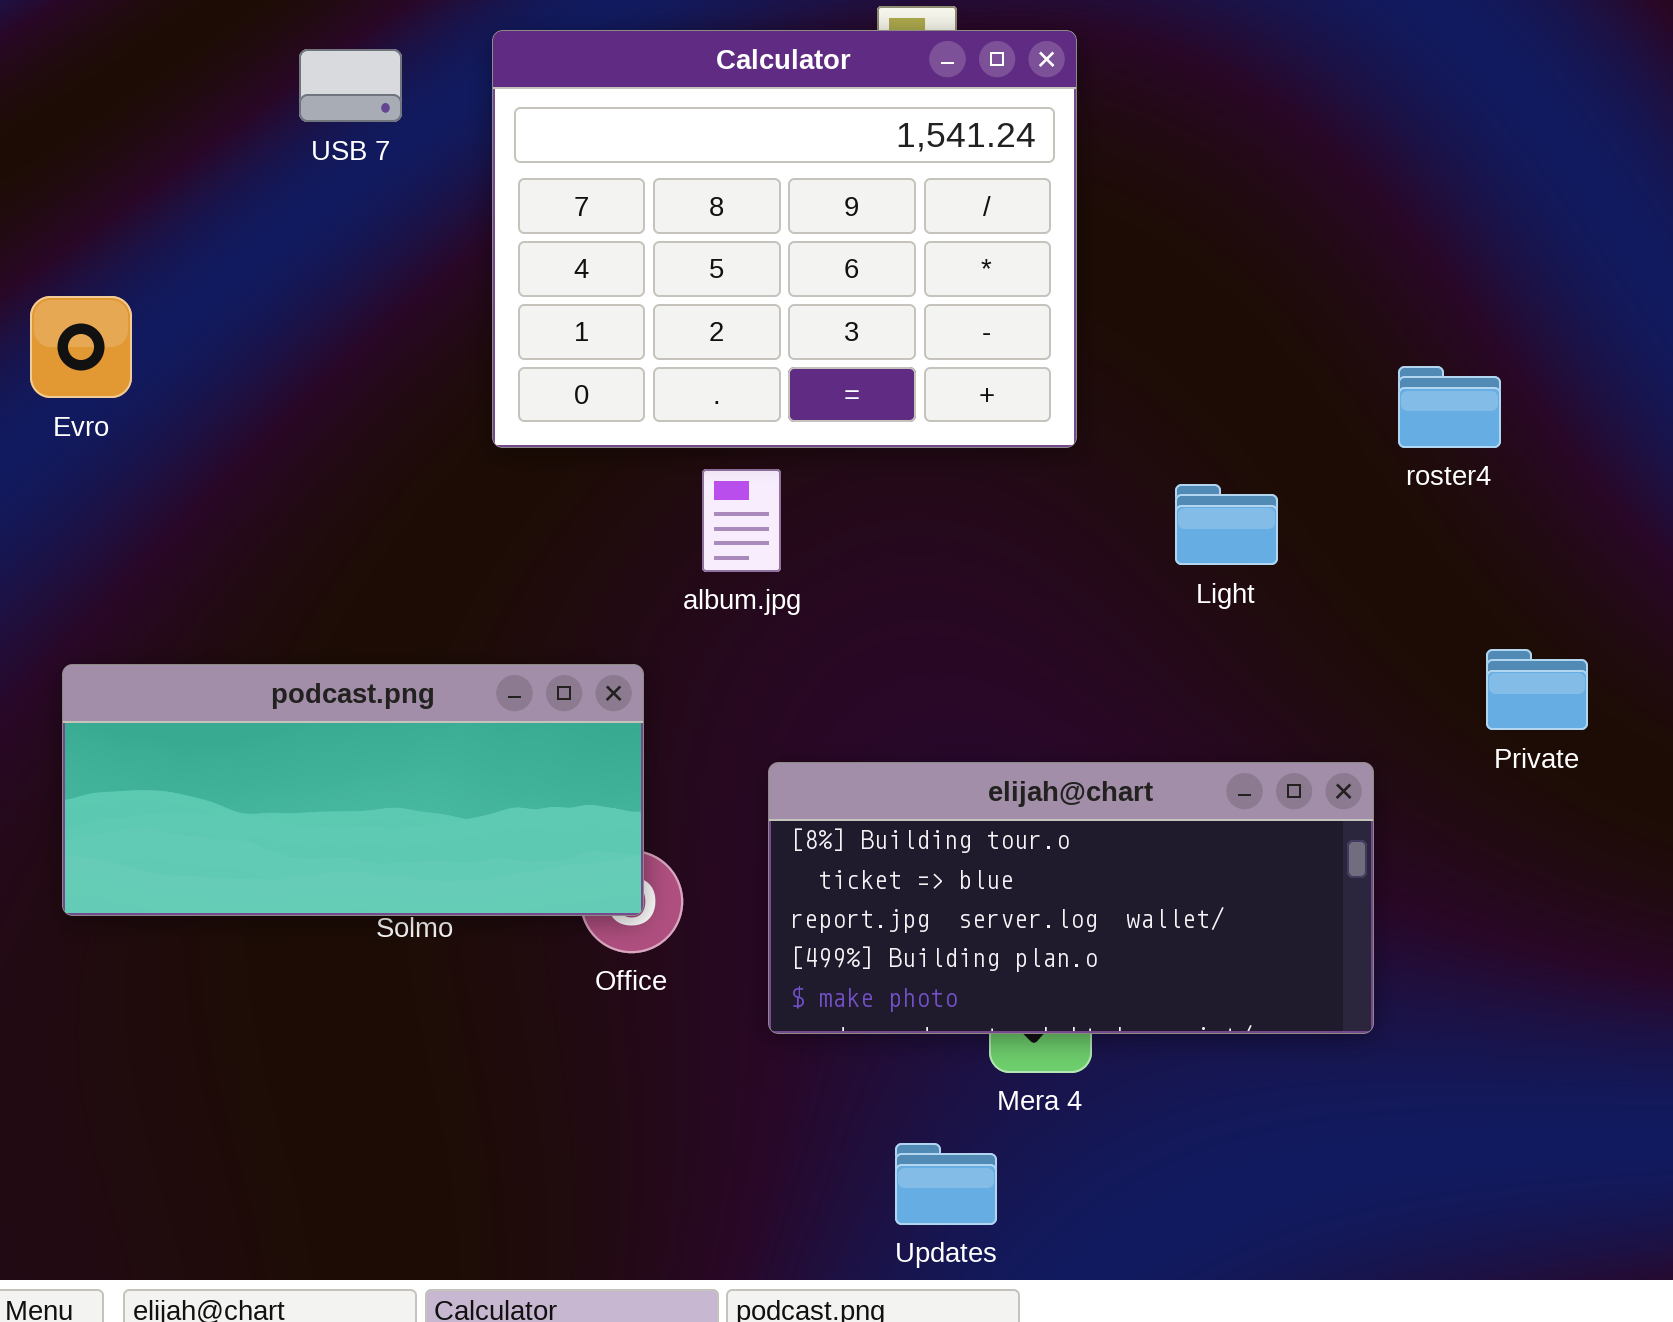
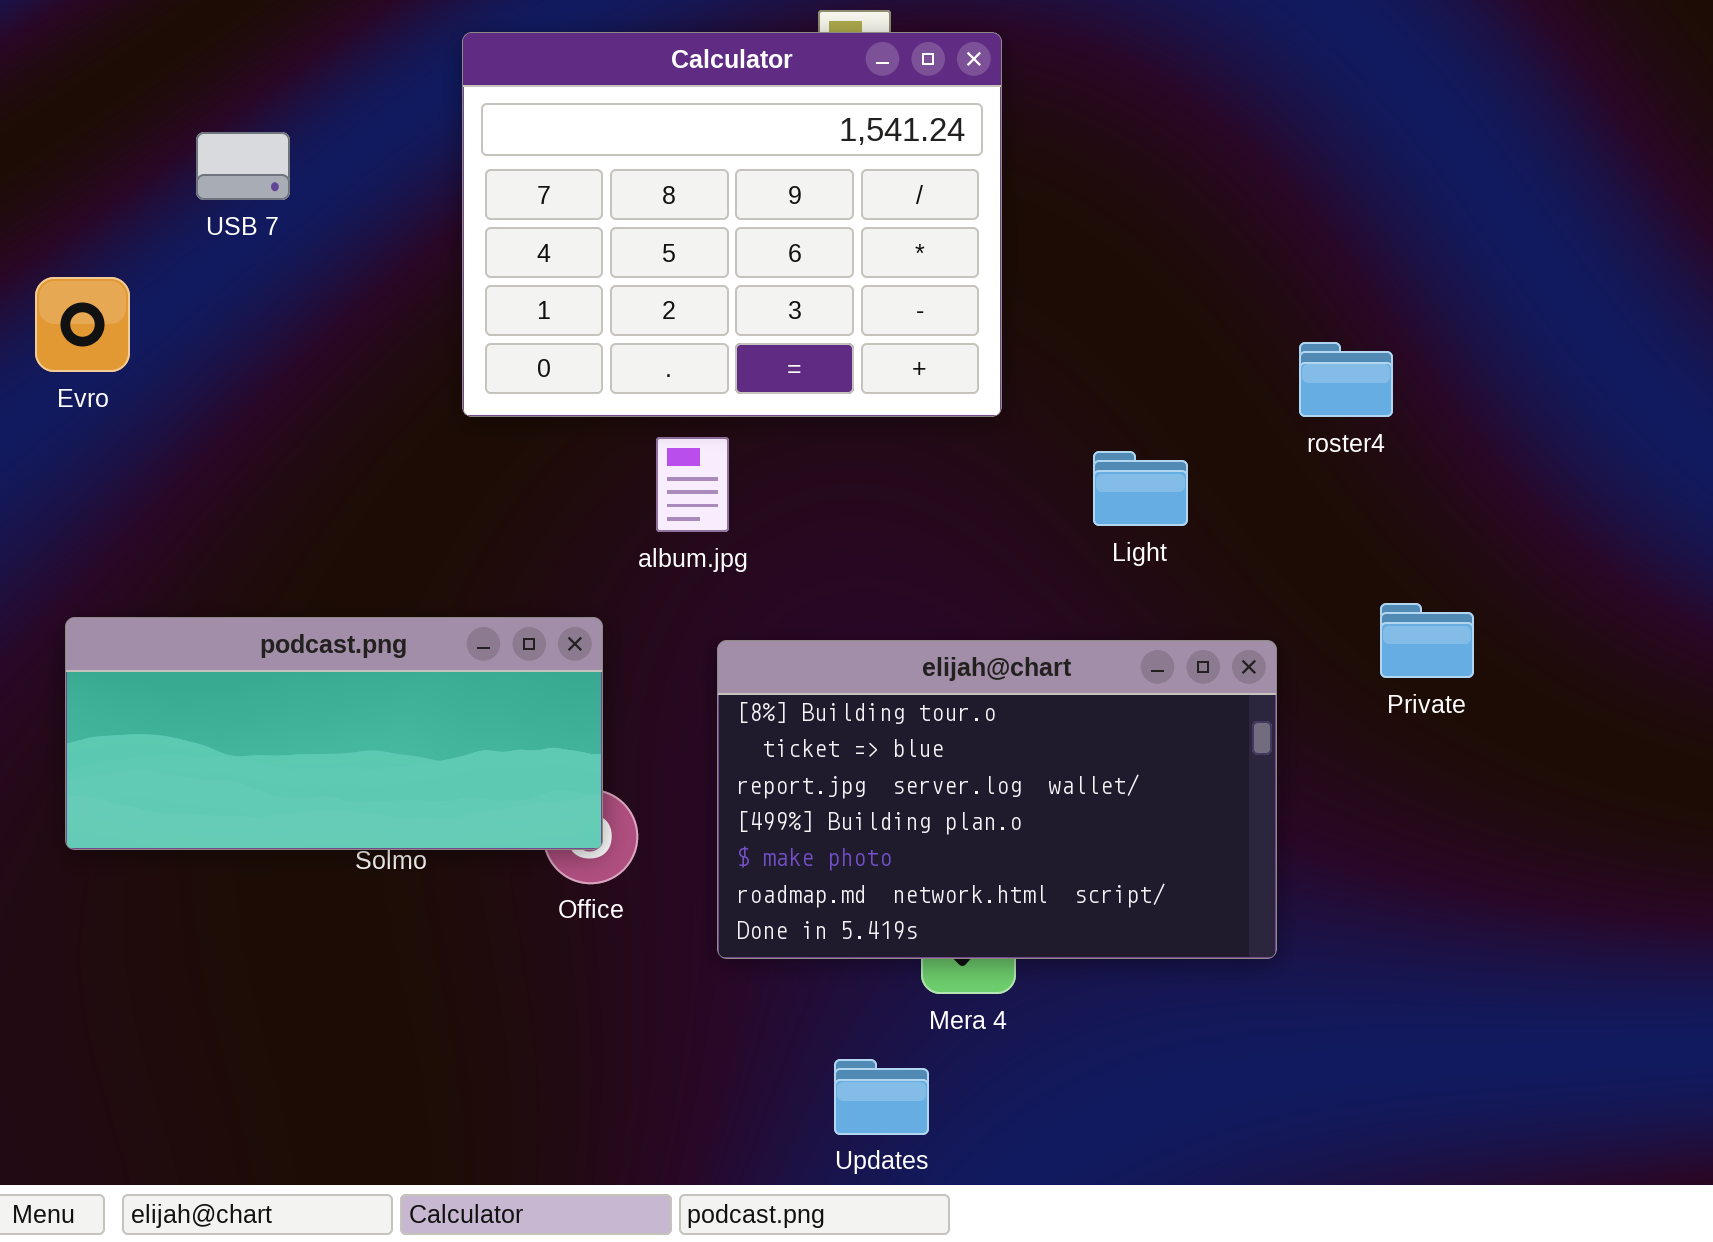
USB 7: [299,49,402,122] -> [196,132,290,200], moved
elijah@chart: [768,762,1374,1034] -> [717,640,1277,959], resized

